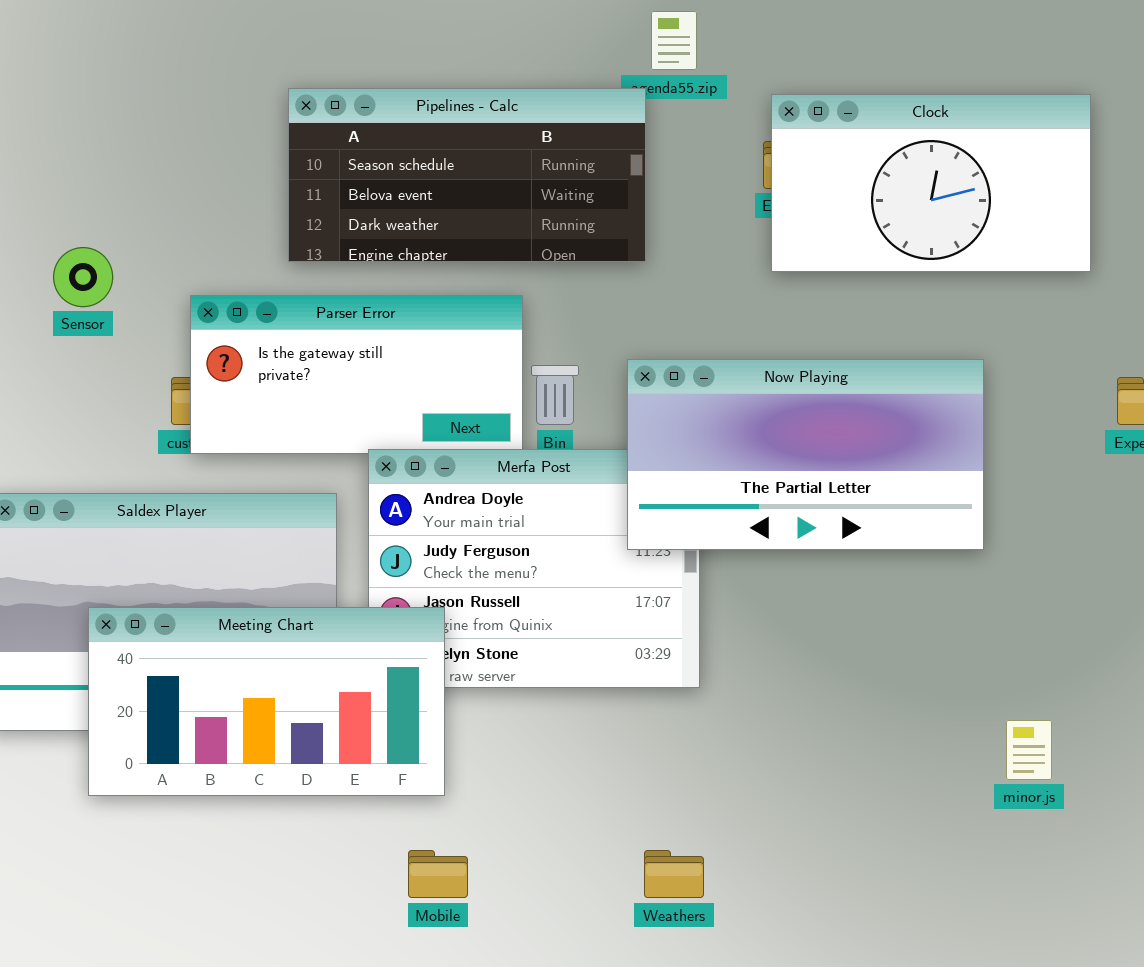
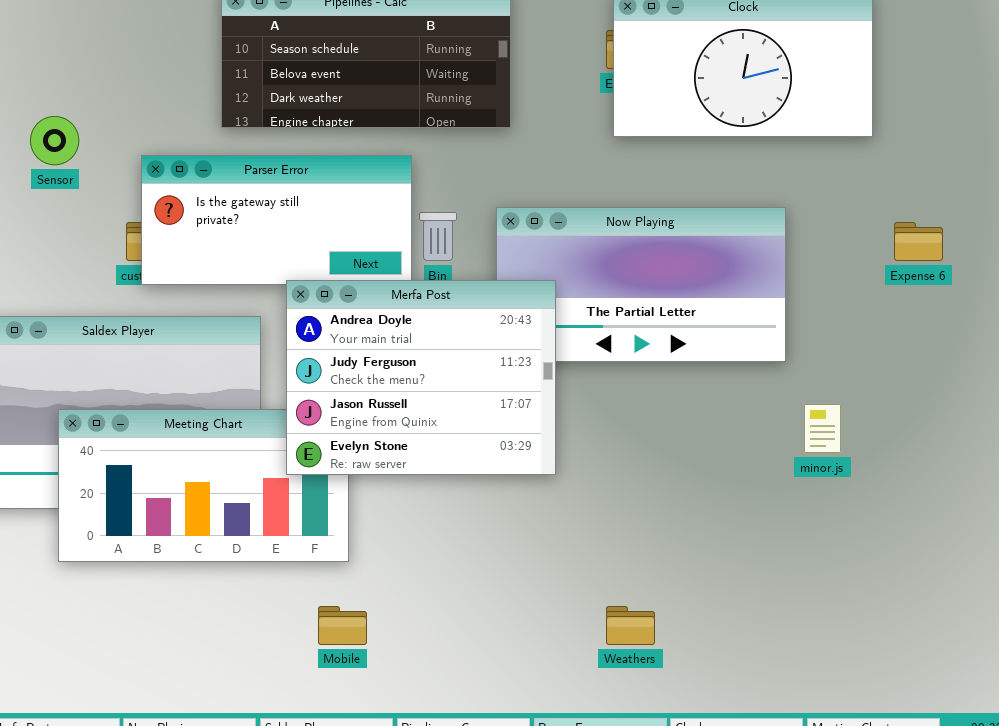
Merfa Post: [368,449,700,688] -> [286,280,556,475], raised
minor.js: [1006,720,1052,780] -> [804,404,841,453], moved
Weathers: [644,850,704,898] -> [606,606,655,645], moved

